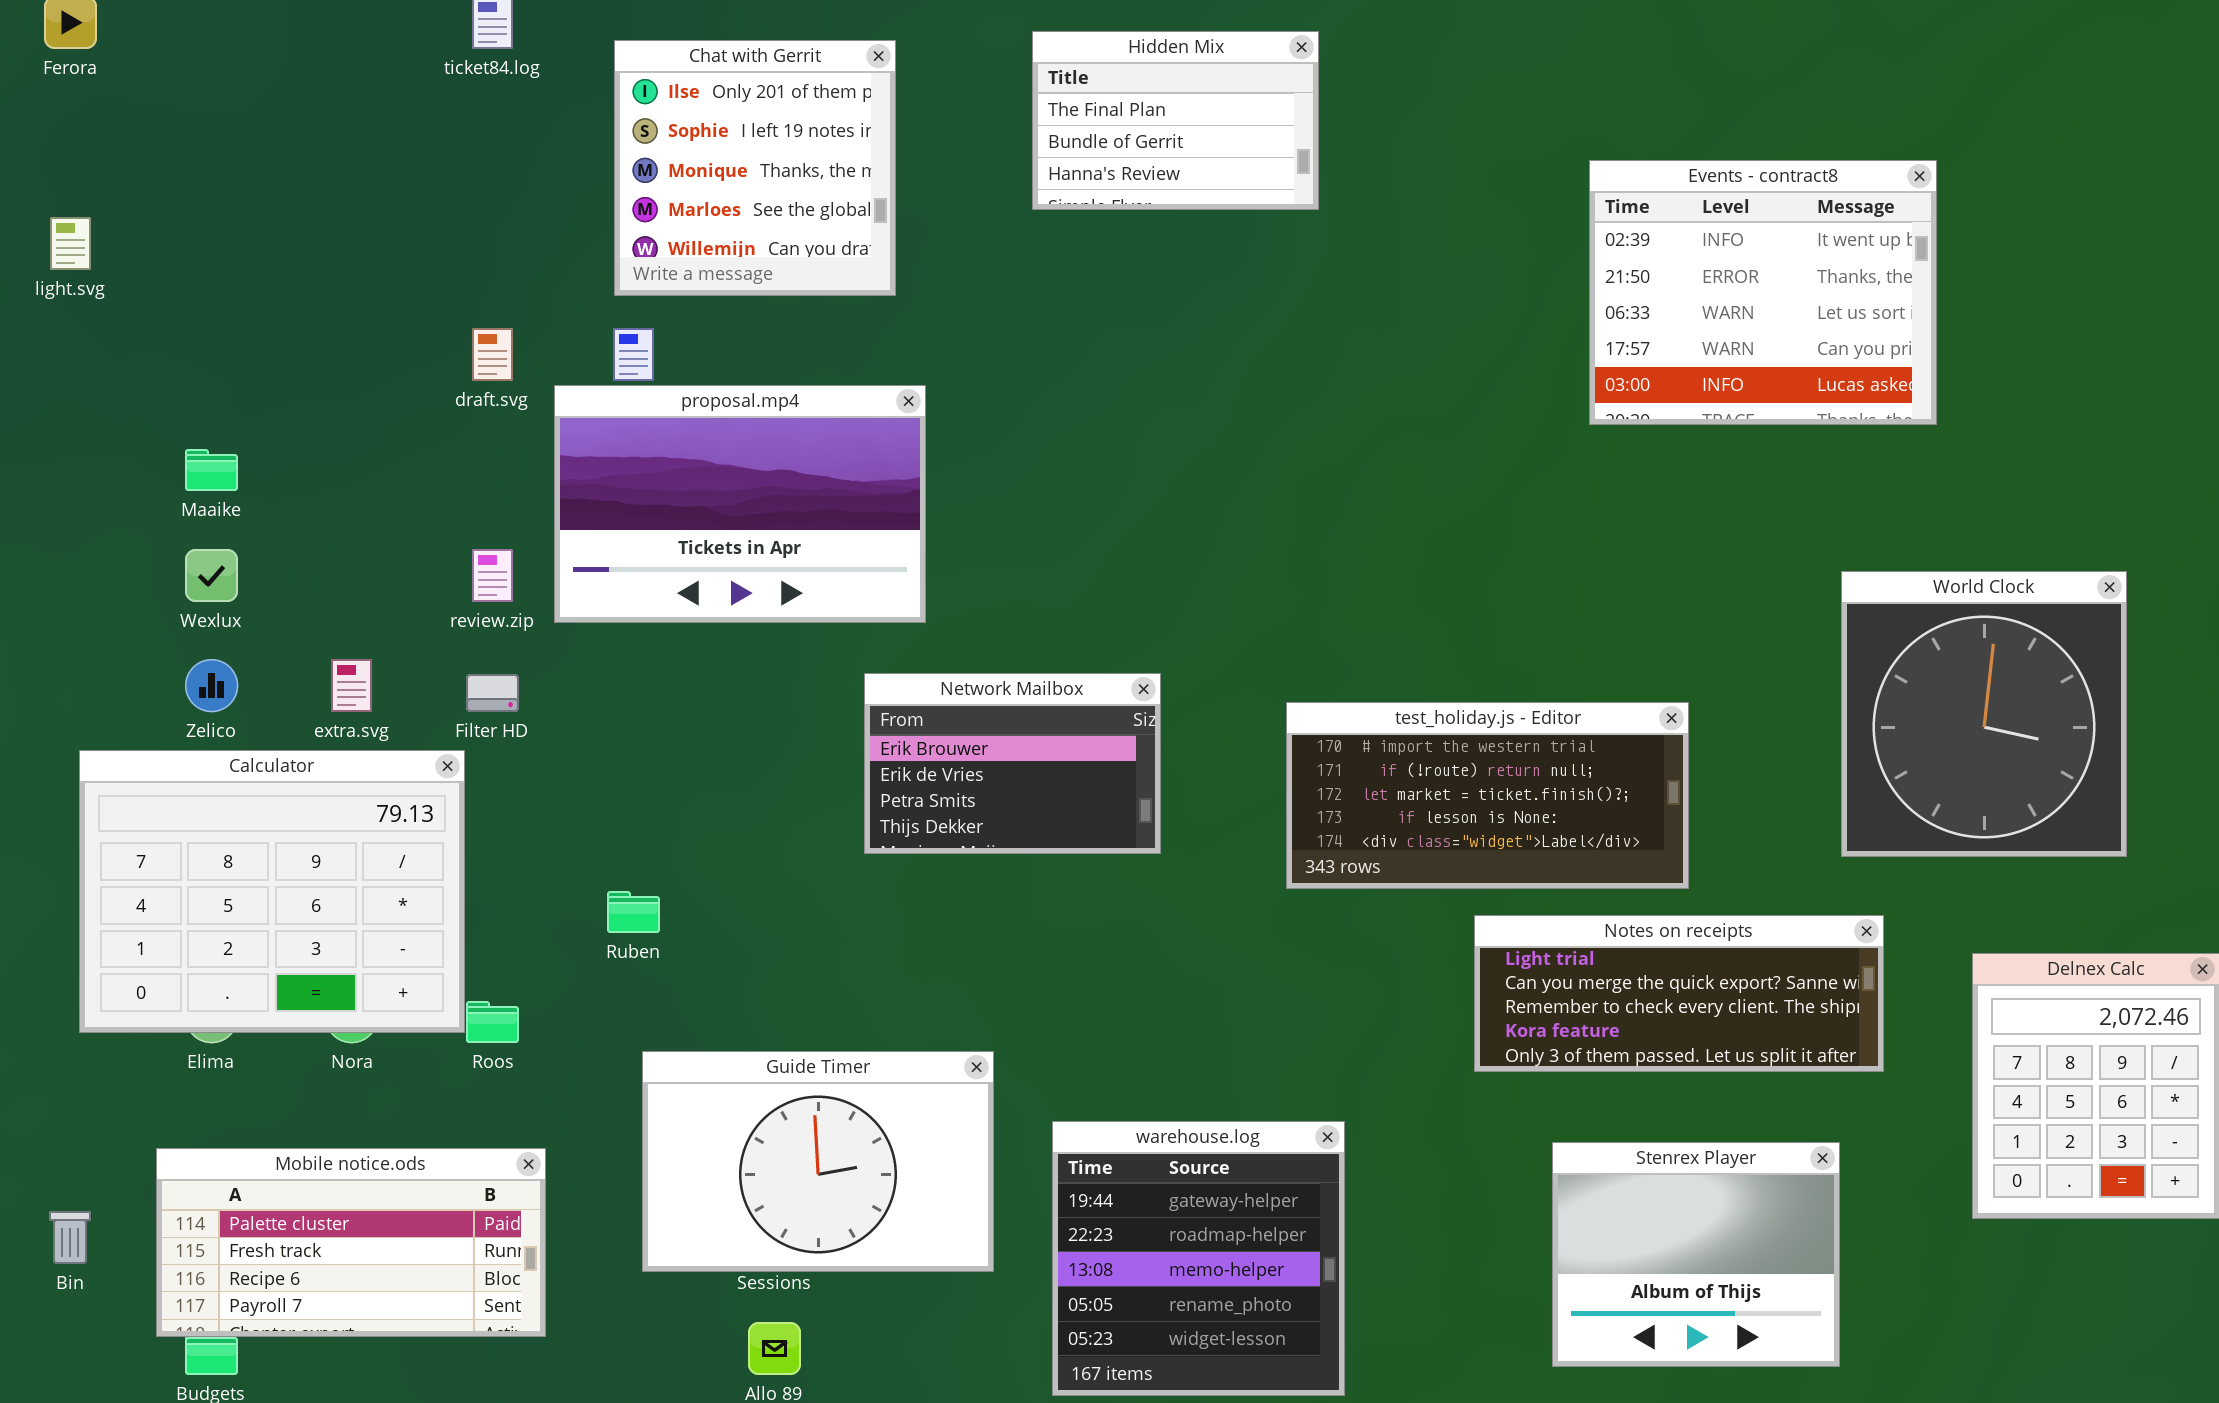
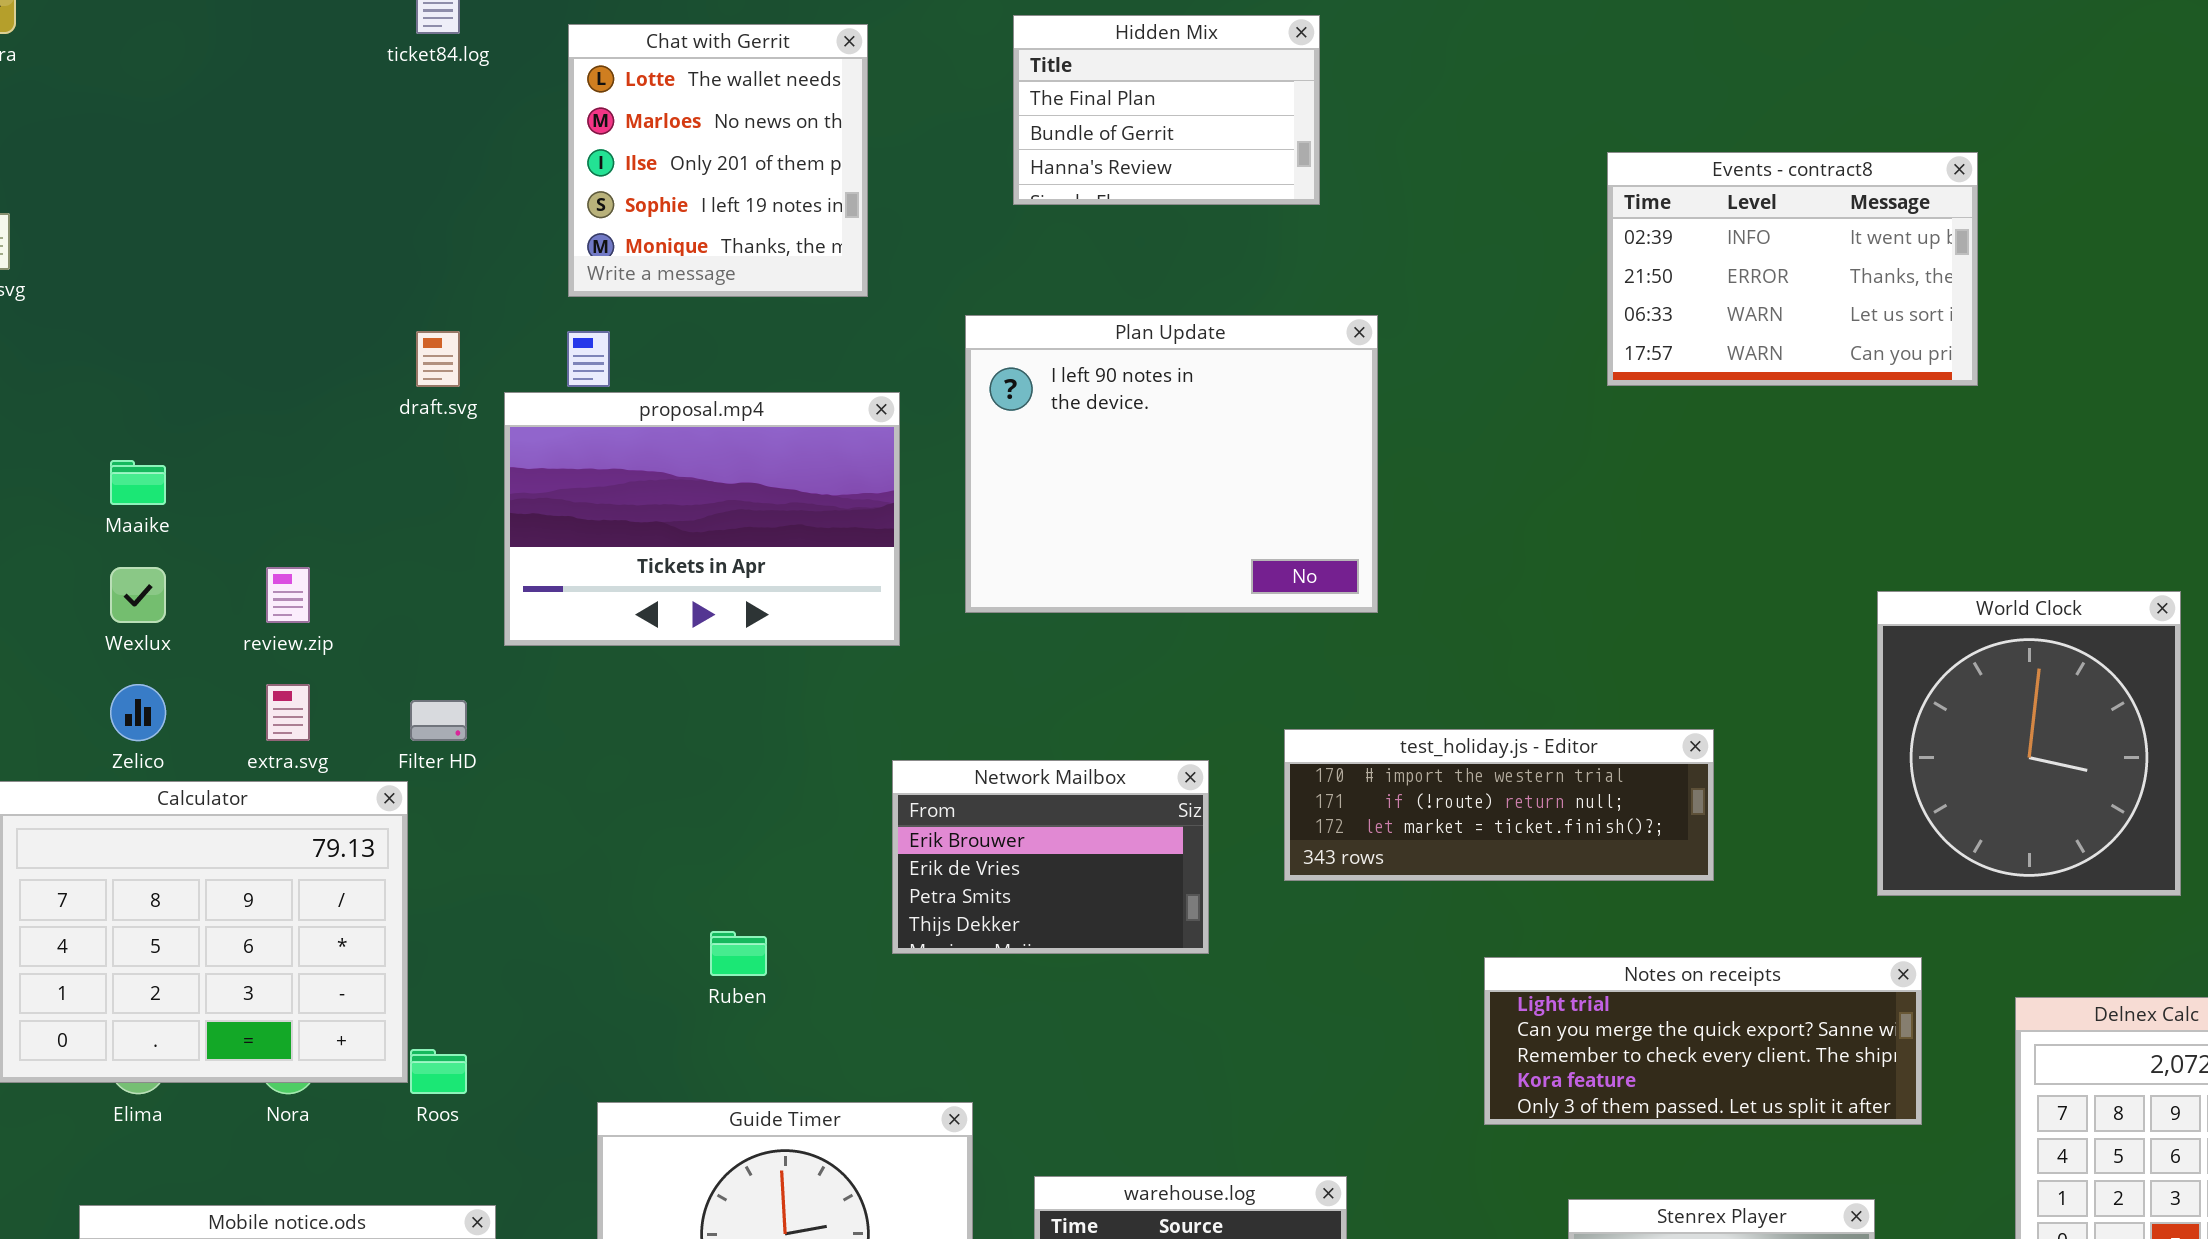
Chat with Gerrit: [614,40,896,296] -> [568,24,868,297], scrolled up 2 rows
Events - contract8: [1589,160,1937,425] -> [1607,152,1978,386], resized
Plan Update: none -> [965,315,1378,613], opened
review.zip: [472,549,513,602] -> [266,567,310,623], moved
Network Mailbox: [864,673,1161,854] -> [892,760,1209,954], moved
test_holiday.js - Editor: [1286,702,1689,889] -> [1284,729,1714,881], resized
Ruben: [607,891,660,933] -> [710,931,767,976], moved

